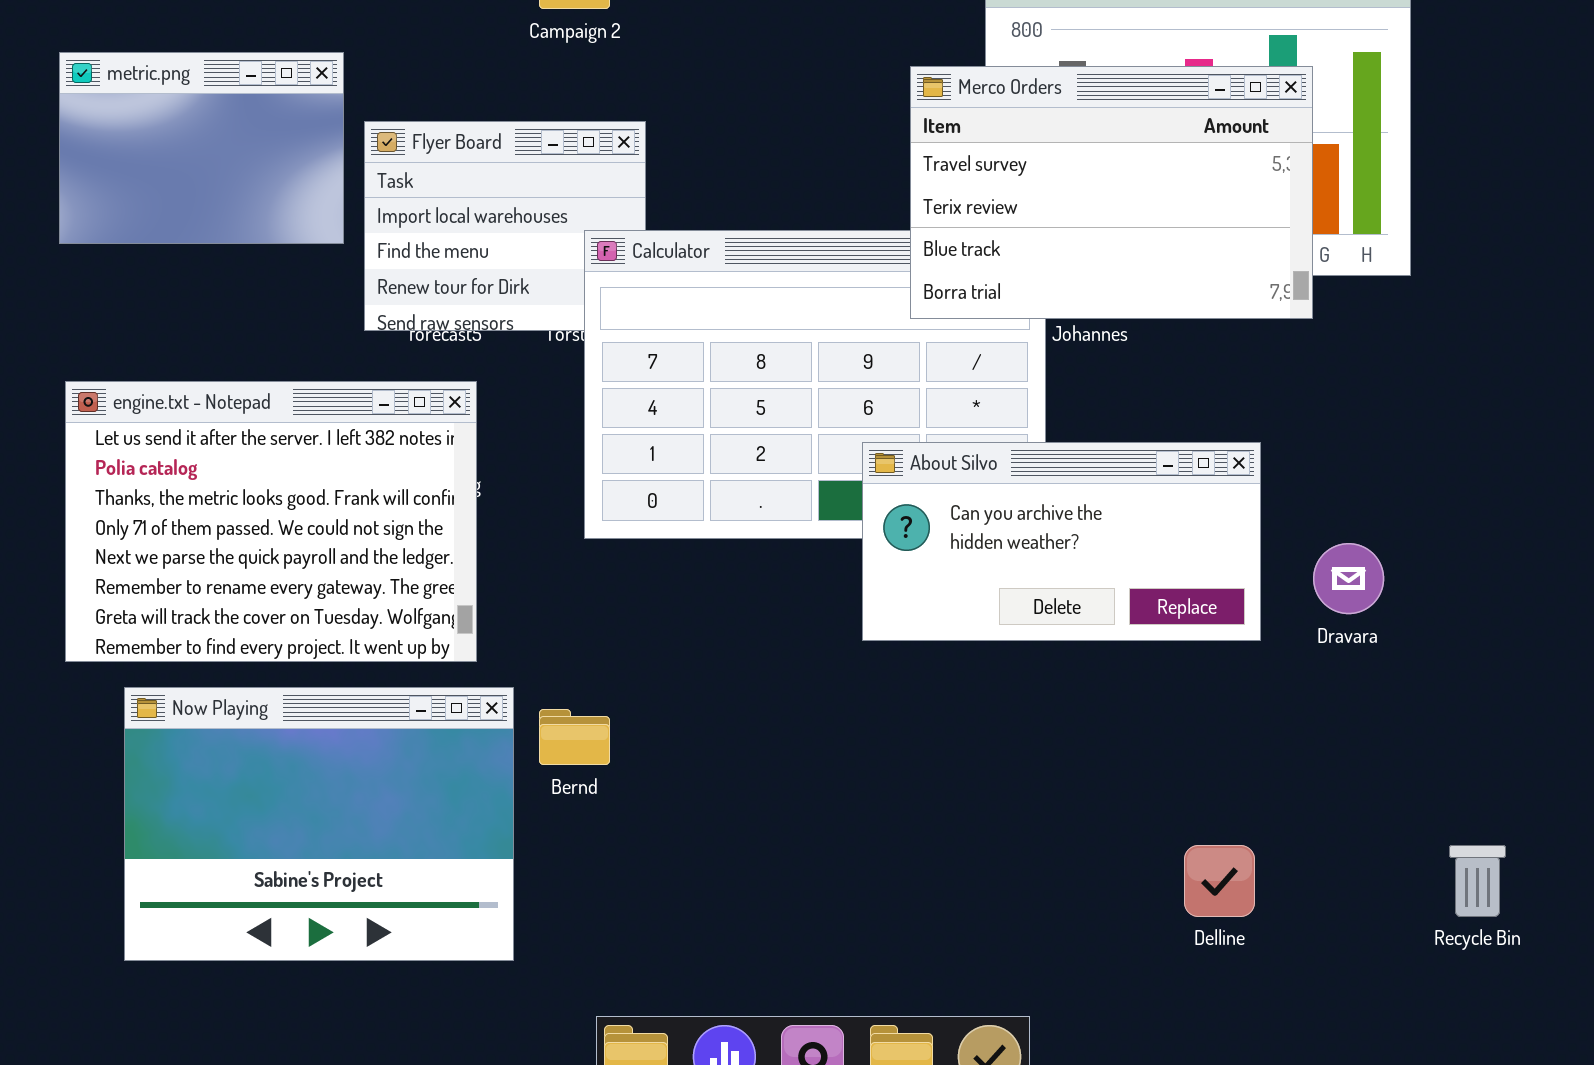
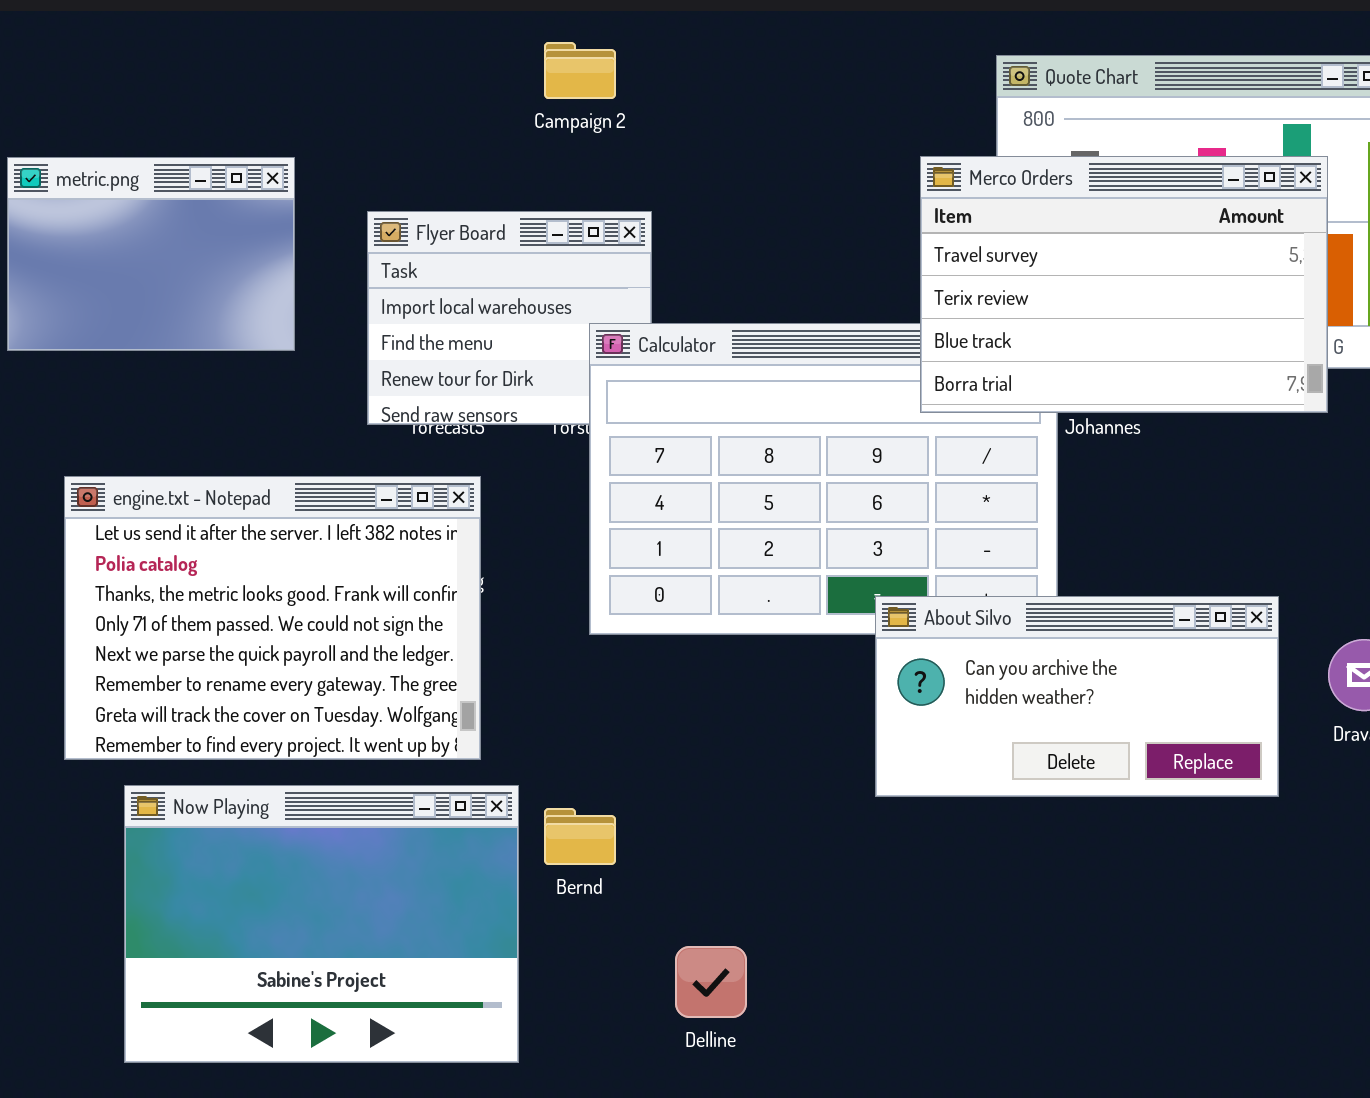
metric.png: [59,52,344,244] -> [7,157,295,351], moved
About Silvo: [862,442,1261,641] -> [875,596,1279,797], moved
Delline: [1184,845,1255,917] -> [675,946,747,1018], moved

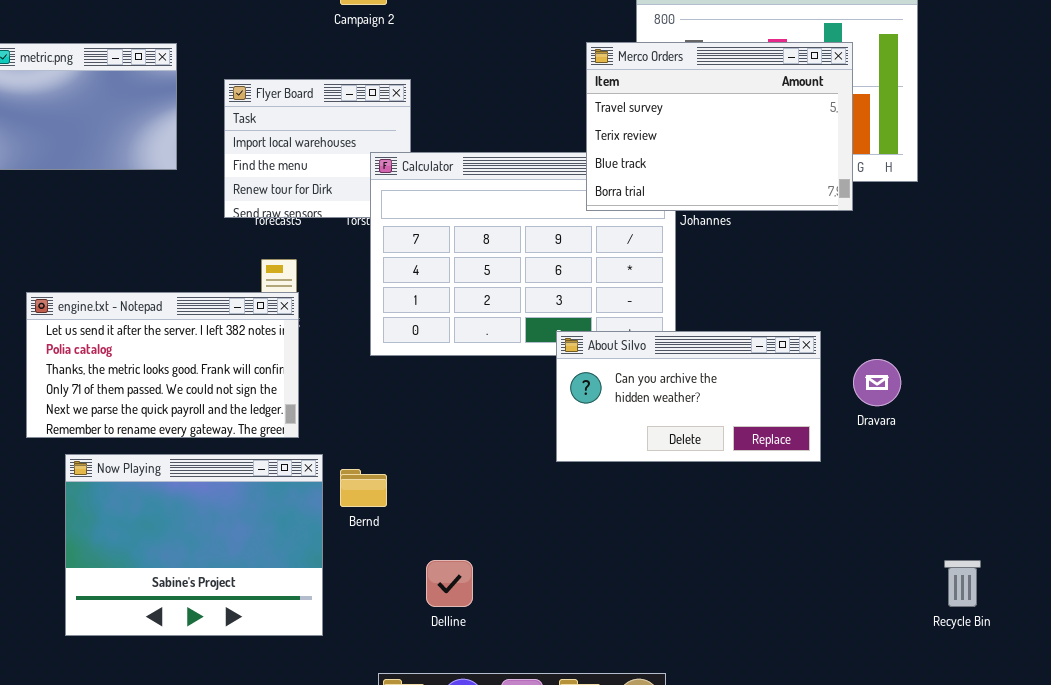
engine.txt - Notepad: [64,476,481,760] -> [26,292,299,438], resized

